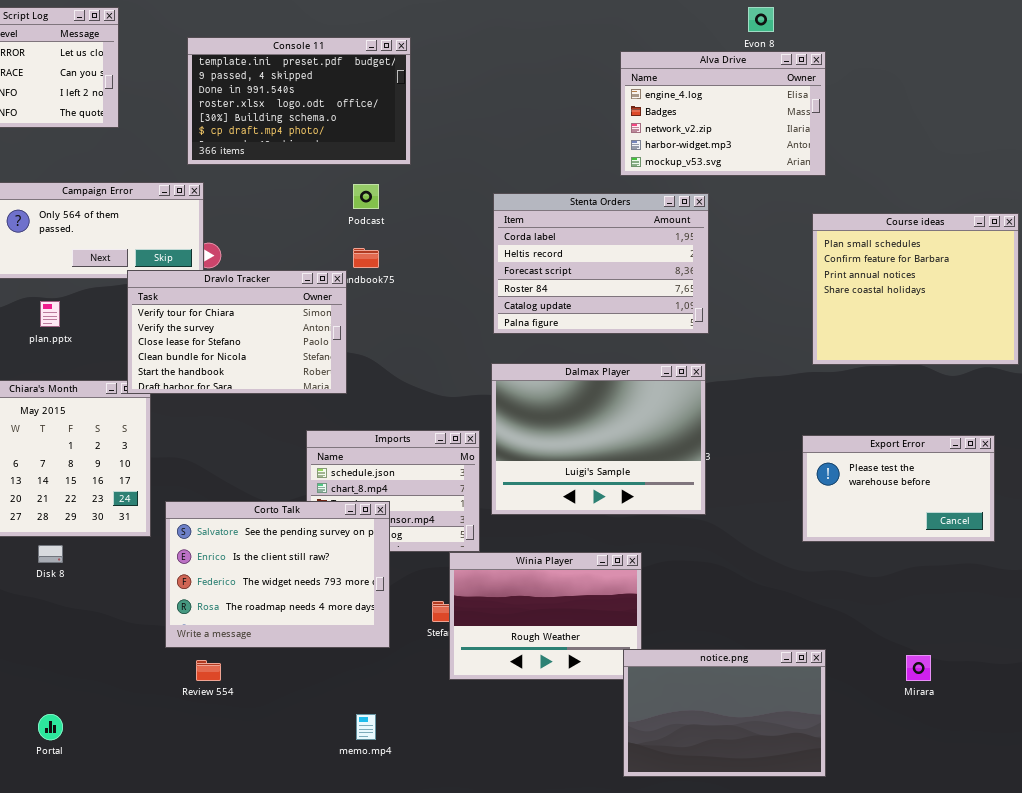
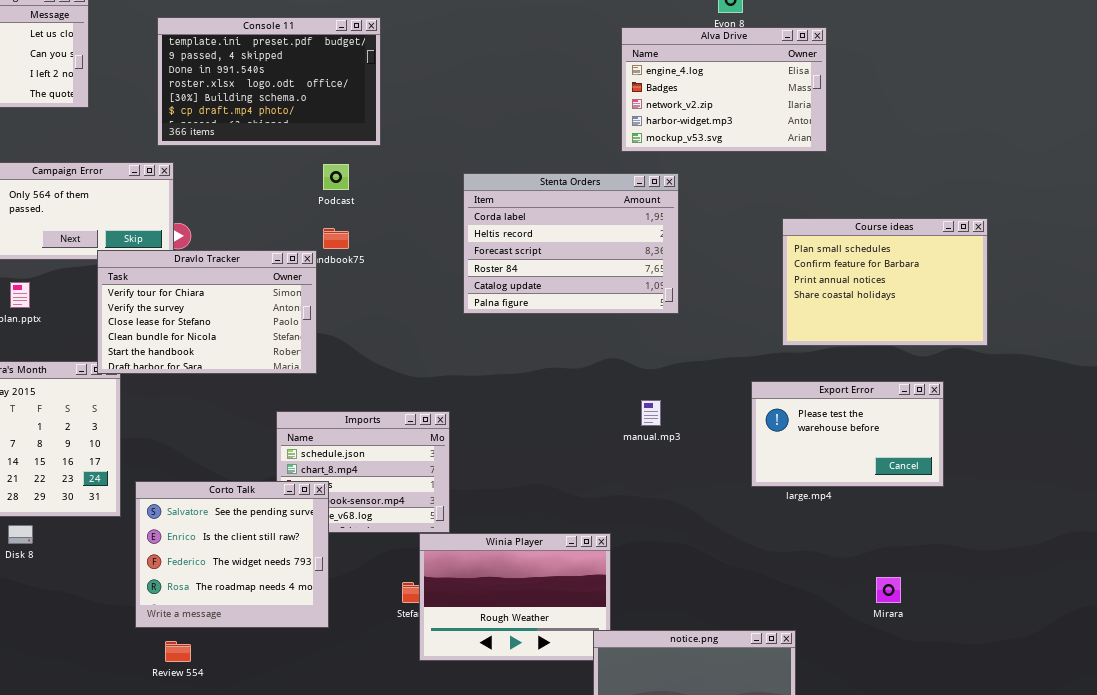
Alva Drive: [620,51,826,176] -> [621,27,827,152], moved
Course ideas: [812,213,1019,365] -> [782,218,988,346], resized
Dalmax Player: [491,363,706,515] -> none, closed
Export Error: [802,435,995,542] -> [751,381,944,487], moved
Corto Talk: [165,501,390,648] -> [135,481,329,628], resized
Mirara: [906,655,931,681] -> [876,577,901,603], moved

